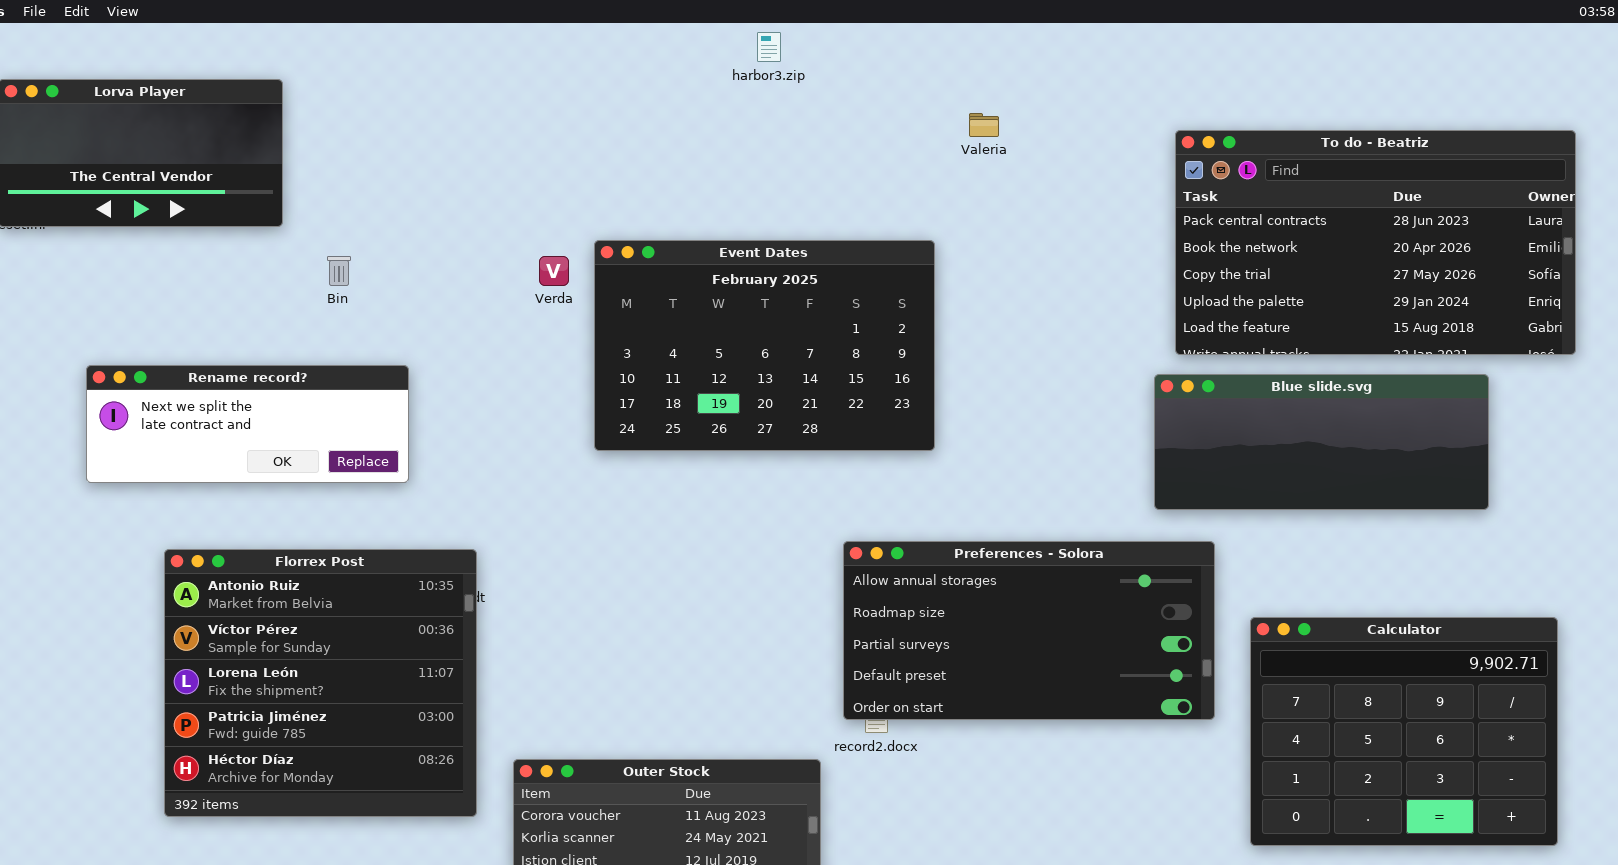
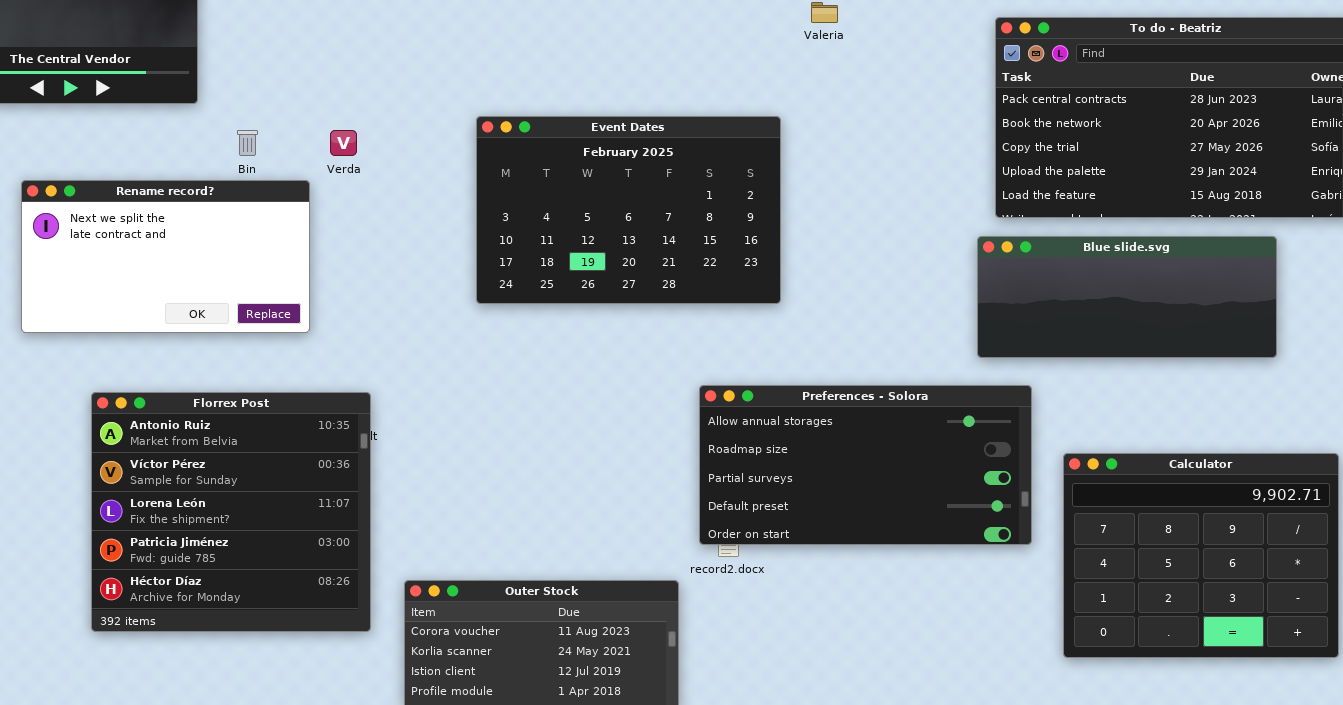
Verda: [539,256,569,286] -> [330,130,357,156], moved
Rename record?: [86,365,409,483] -> [21,180,310,333], resized

